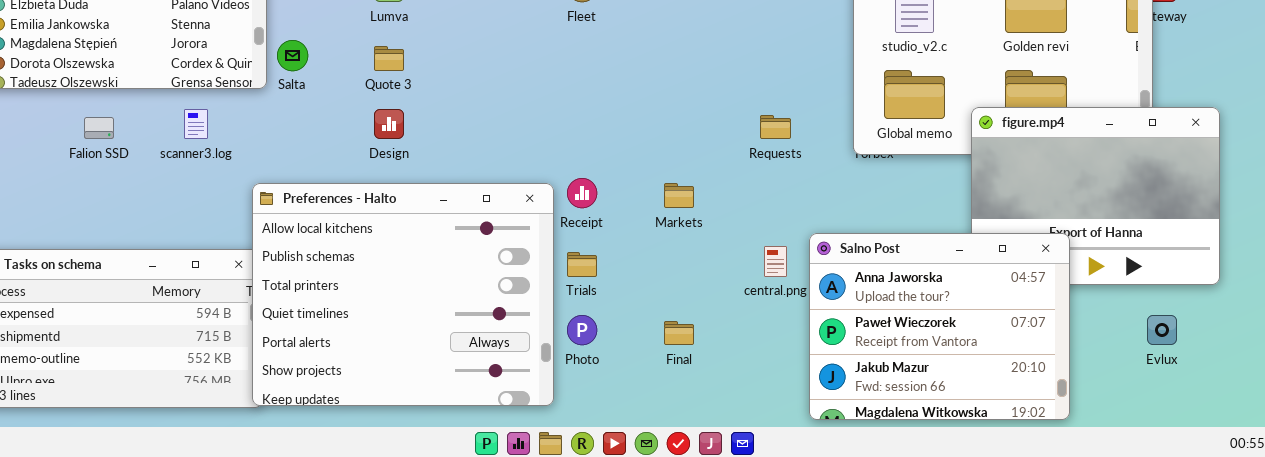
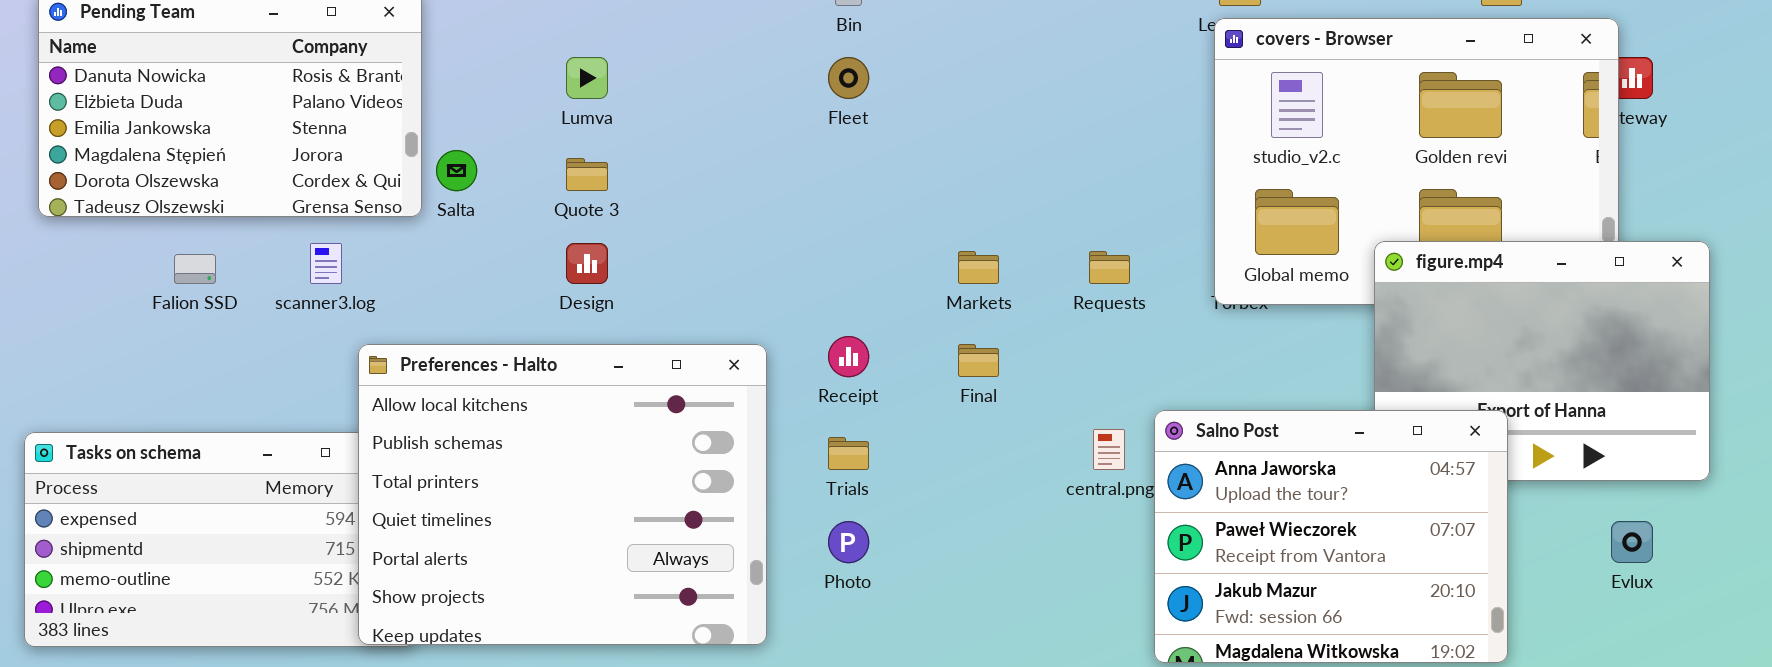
Preferences - Halto: [252,183,554,406] -> [358,344,767,645], moved
Markets: [664,183,694,208] -> [958,251,999,284], moved
Final: [664,321,694,345] -> [958,344,999,377], moved

